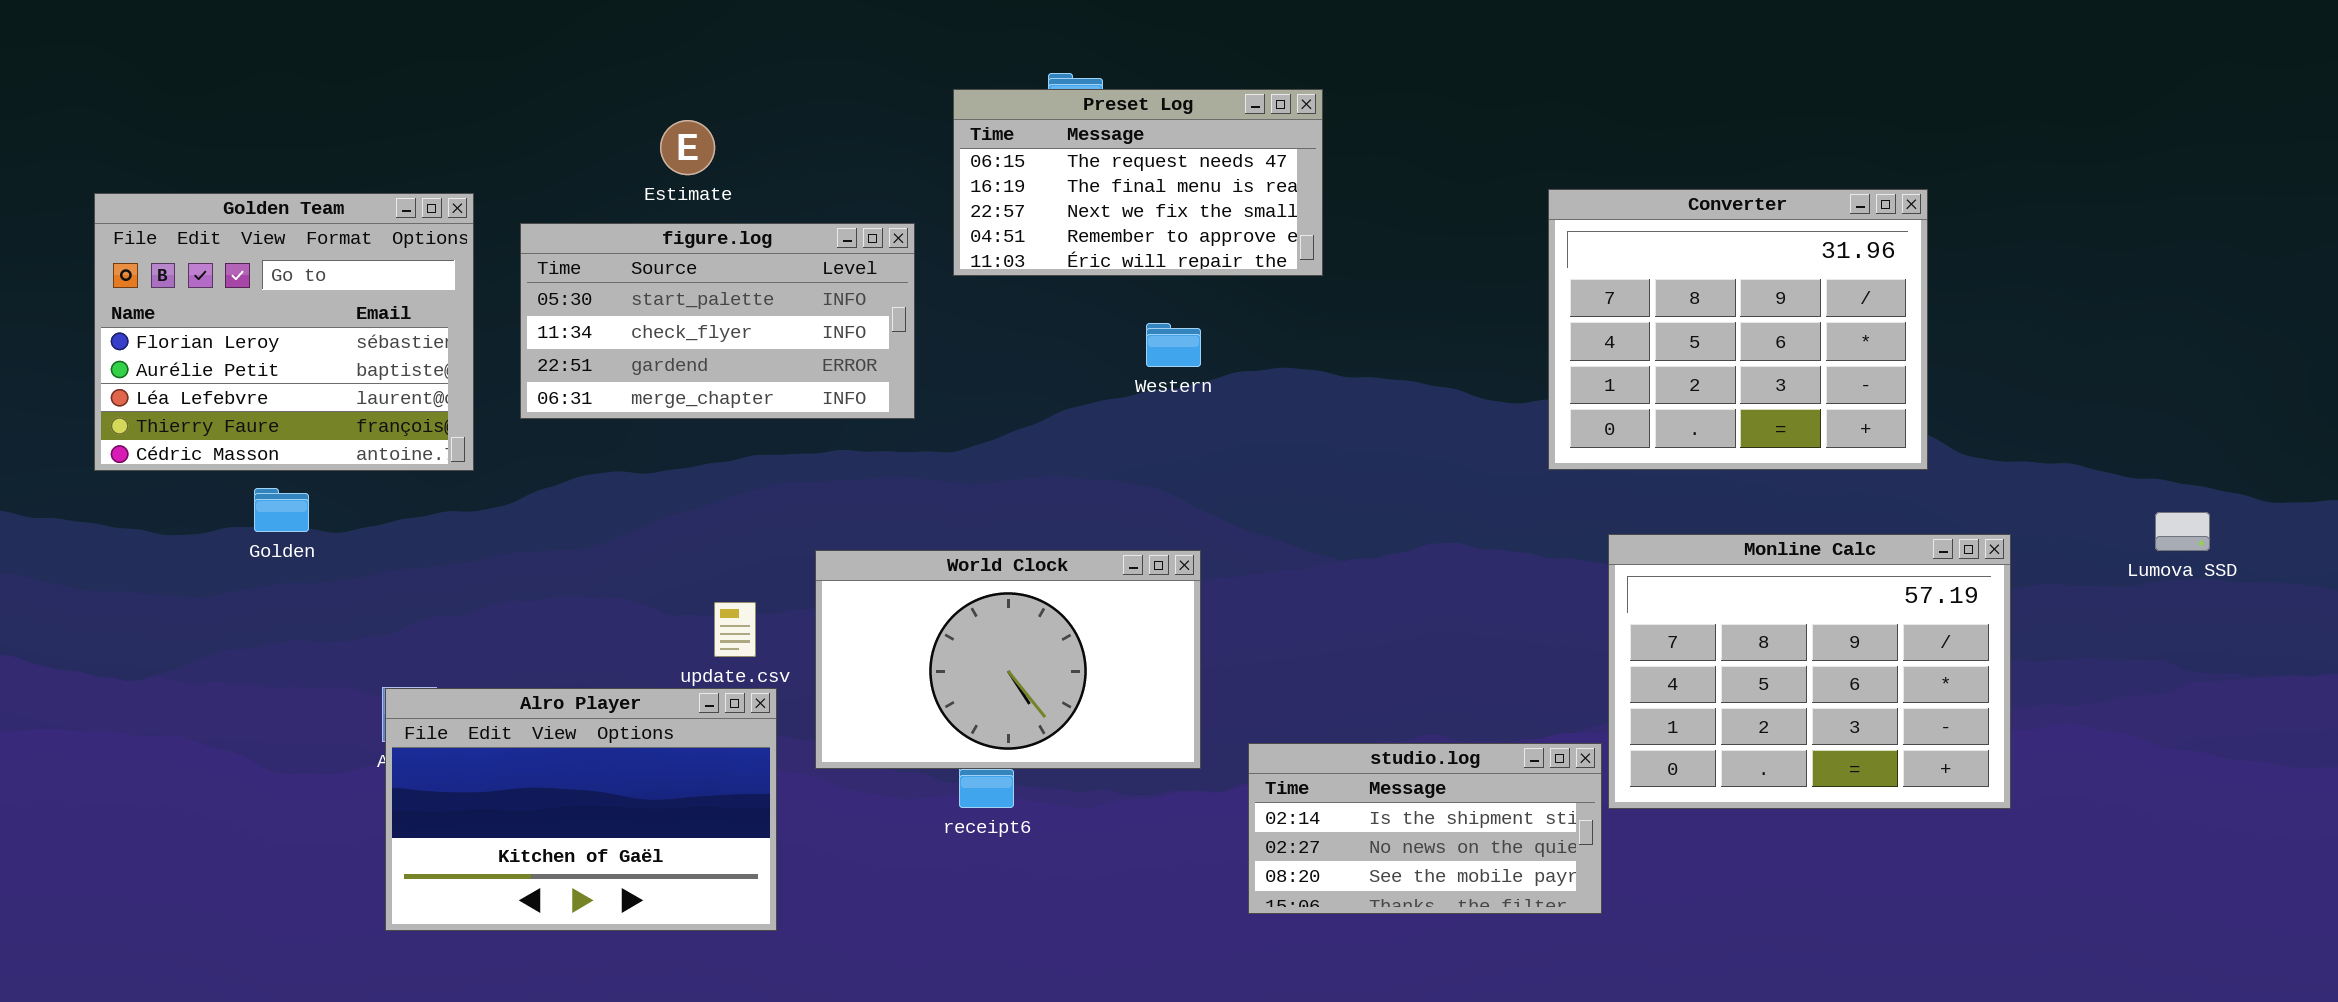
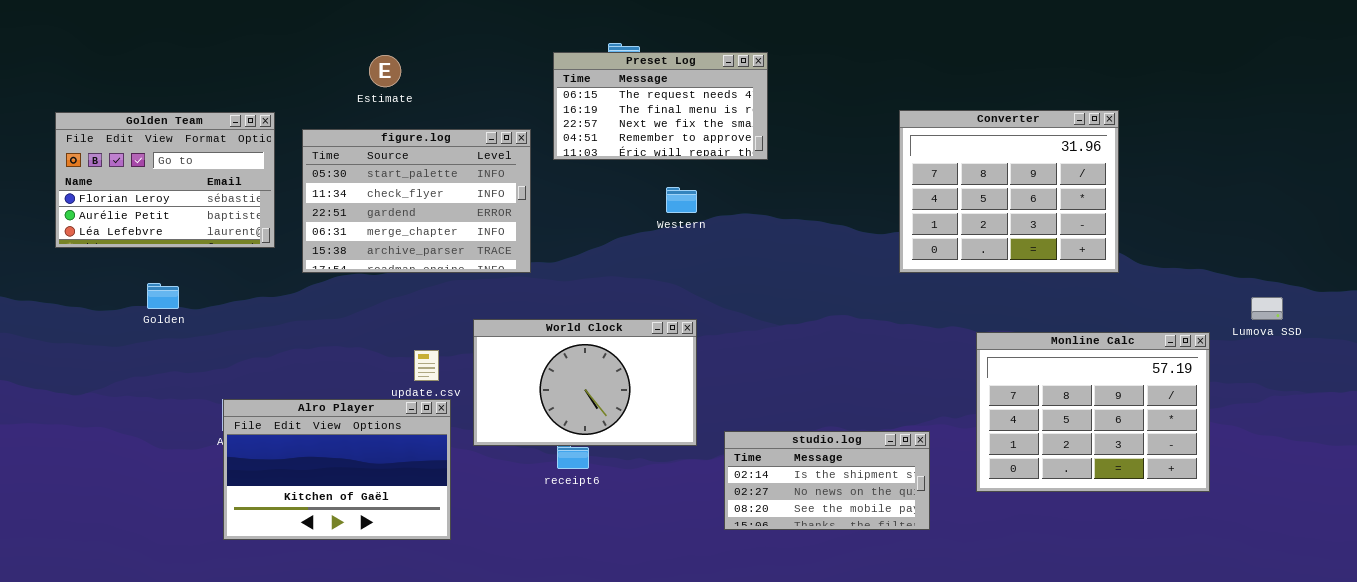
Estimate: [660,120,715,175] -> [369,55,401,87], moved
Golden Team: [94,193,474,471] -> [55,112,275,248], resized
figure.log: [520,223,915,419] -> [302,129,531,273], resized
Monline Calc: [1608,534,2011,809] -> [976,332,1210,492], moved

